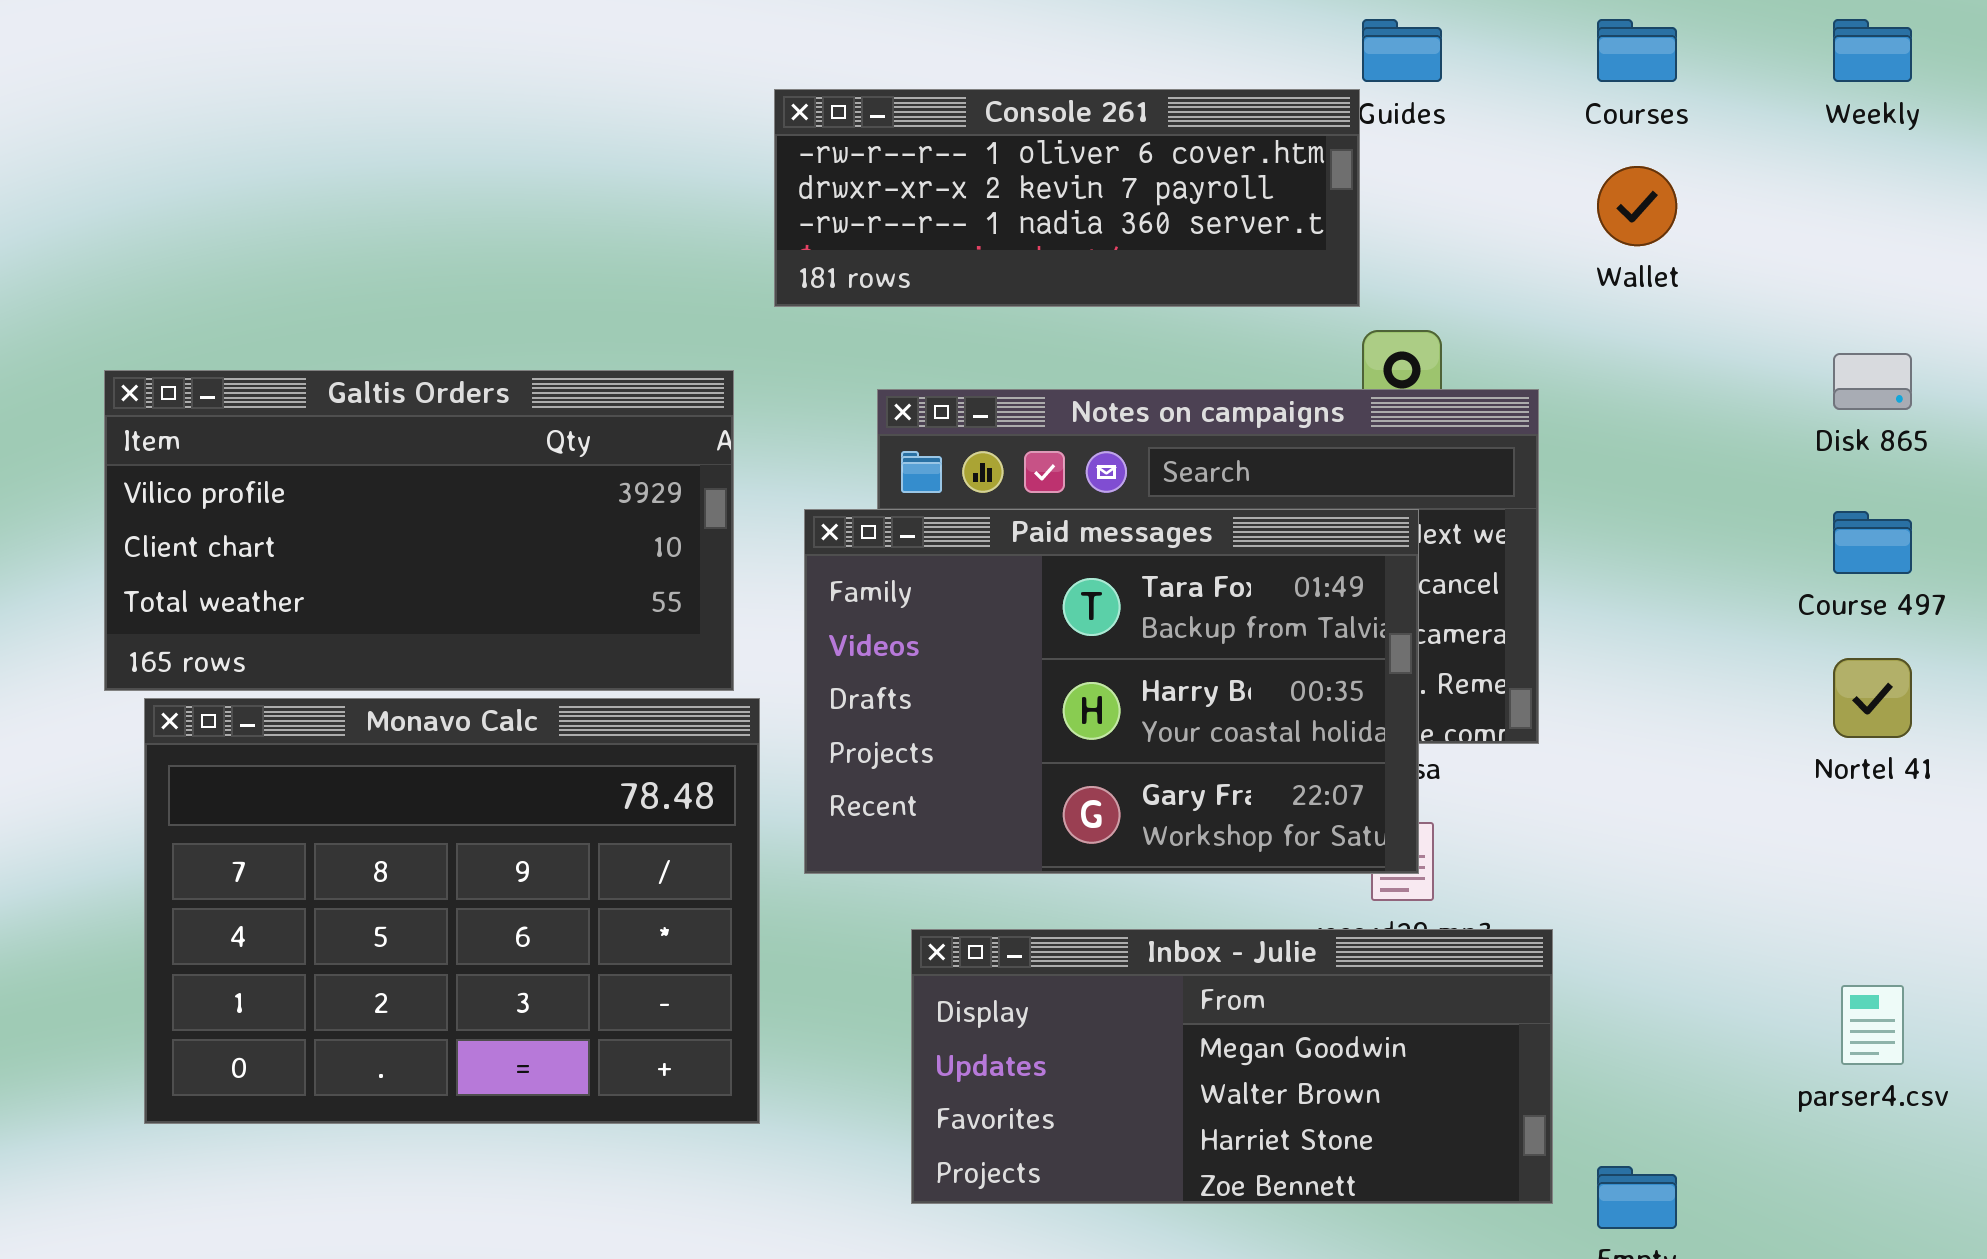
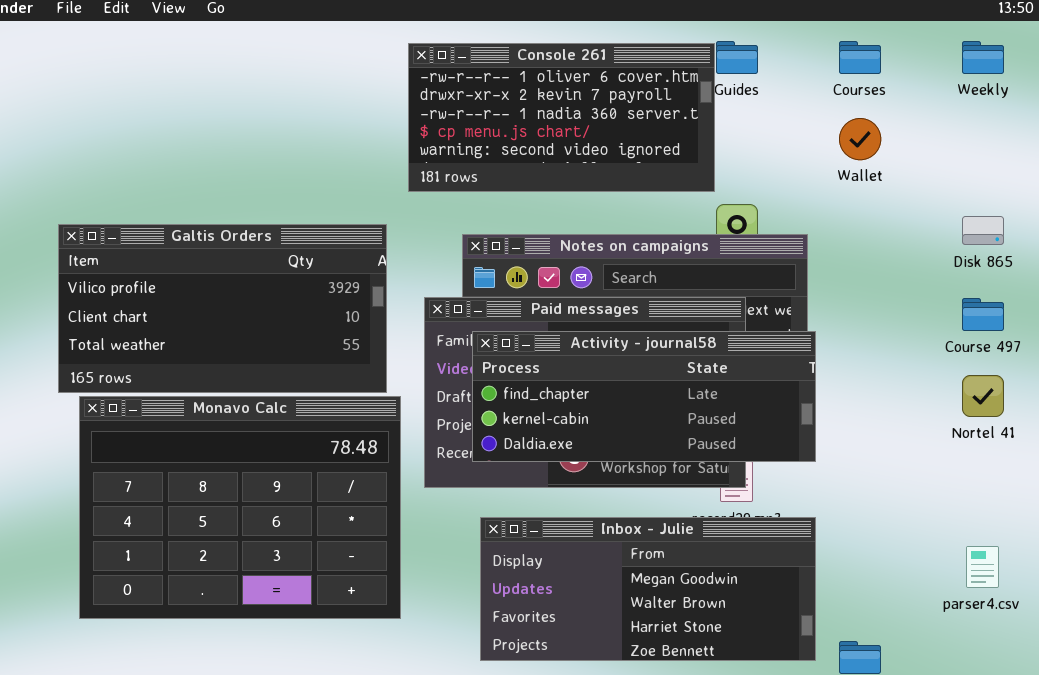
Console 261: [774,89,1360,307] -> [408,43,715,192], resized
Activity - journal58: none -> [472,331,816,462], opened

